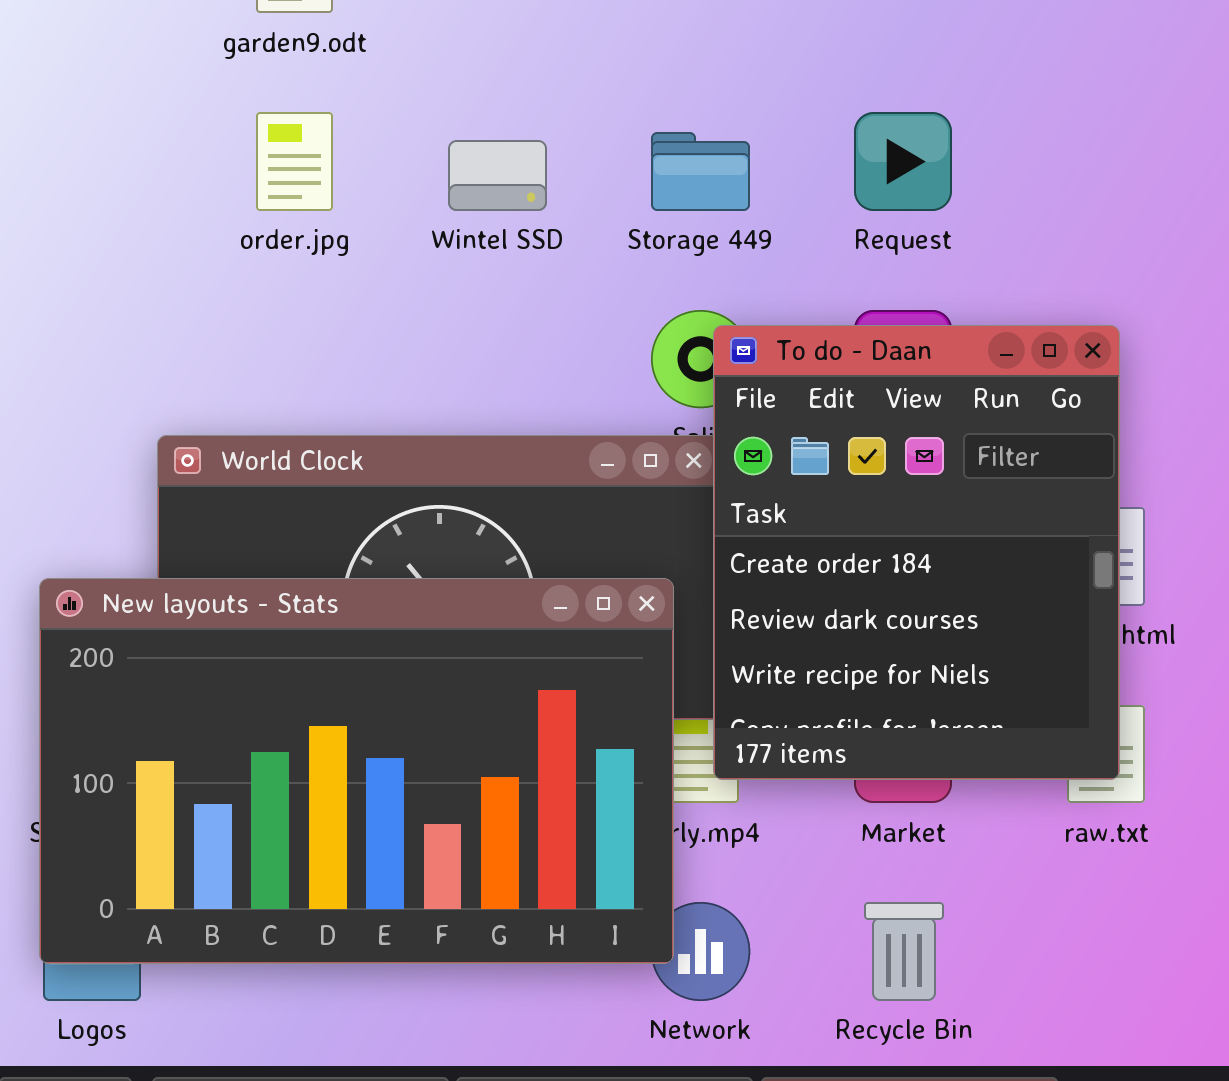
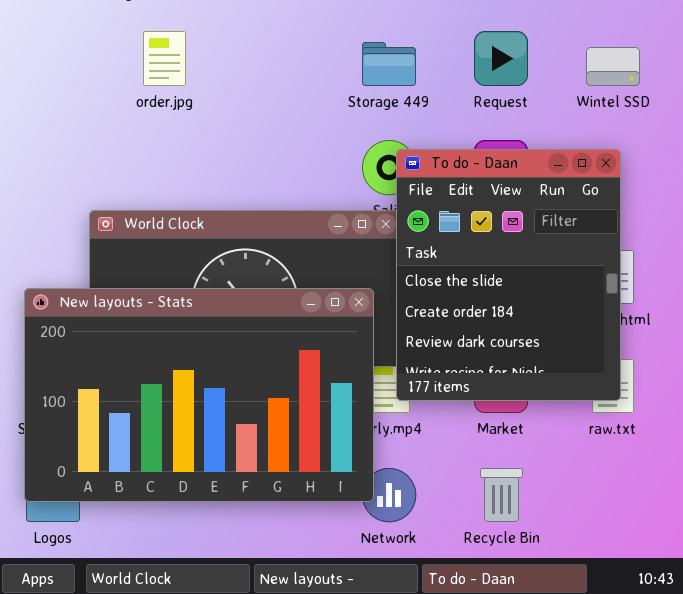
Wintel SSD: [448,140,547,211] -> [586,47,640,86], moved
To do - Daan: [713,325,1120,780] -> [396,149,621,401], scrolled up 1 row

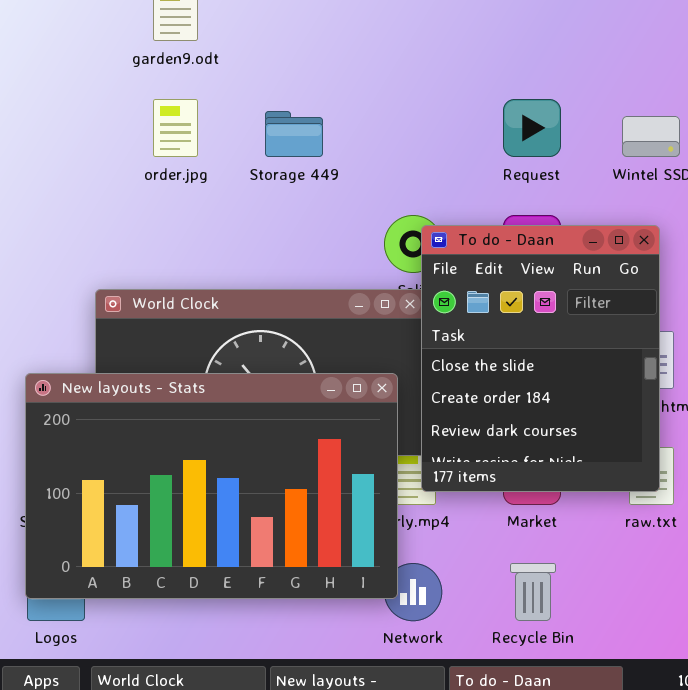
Storage 449: [362,42,416,86] -> [265,111,323,157], moved

